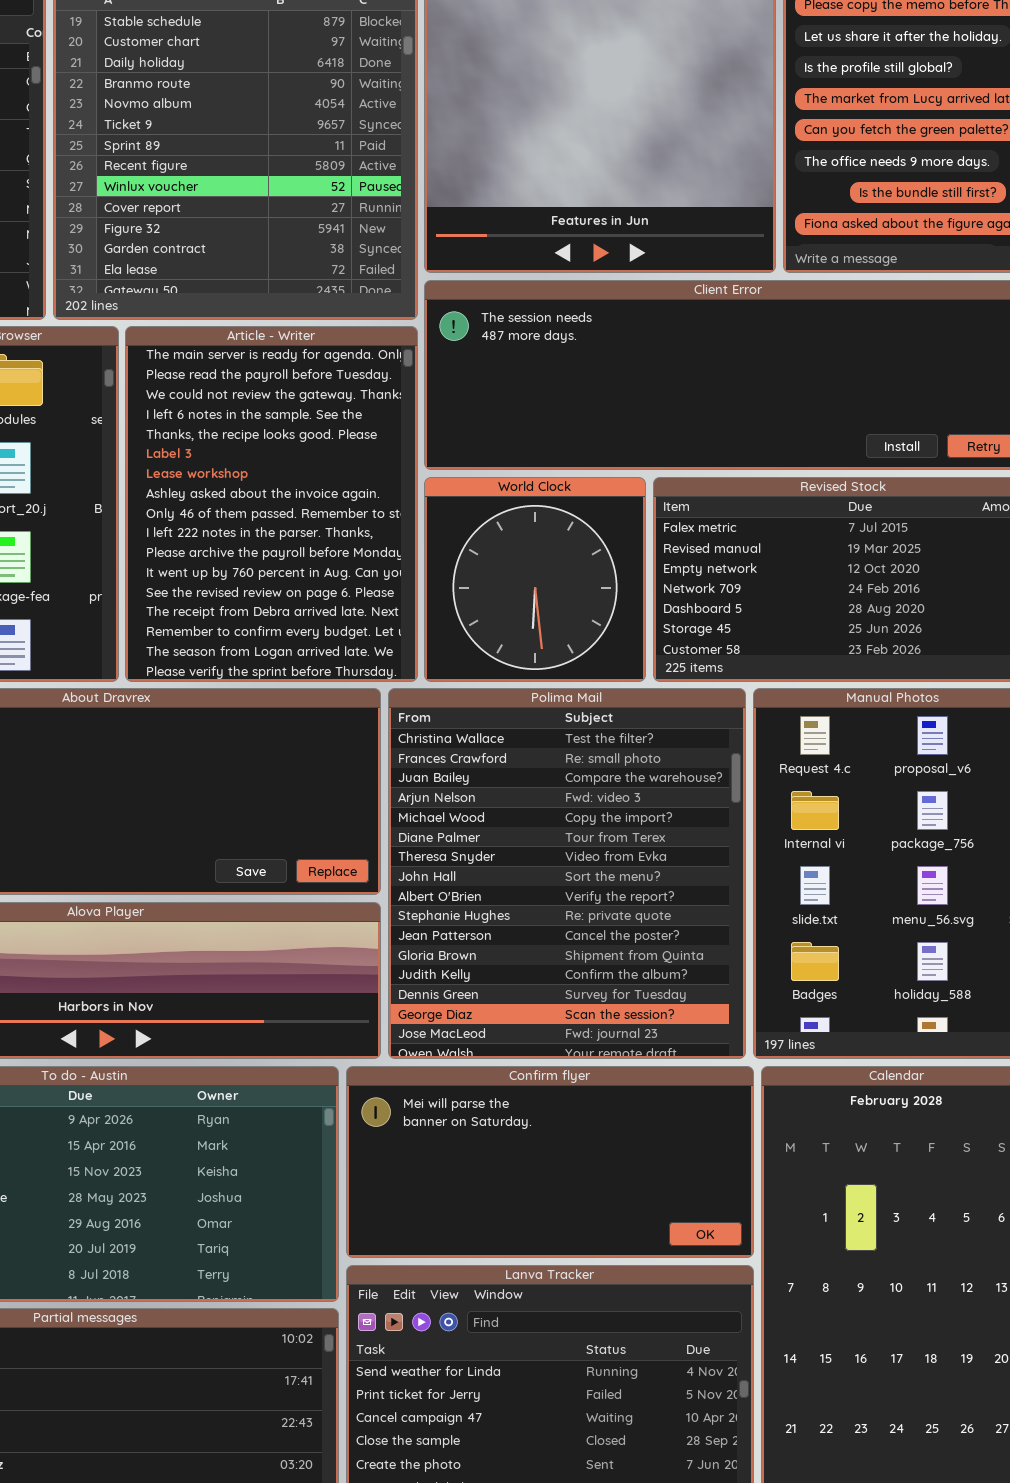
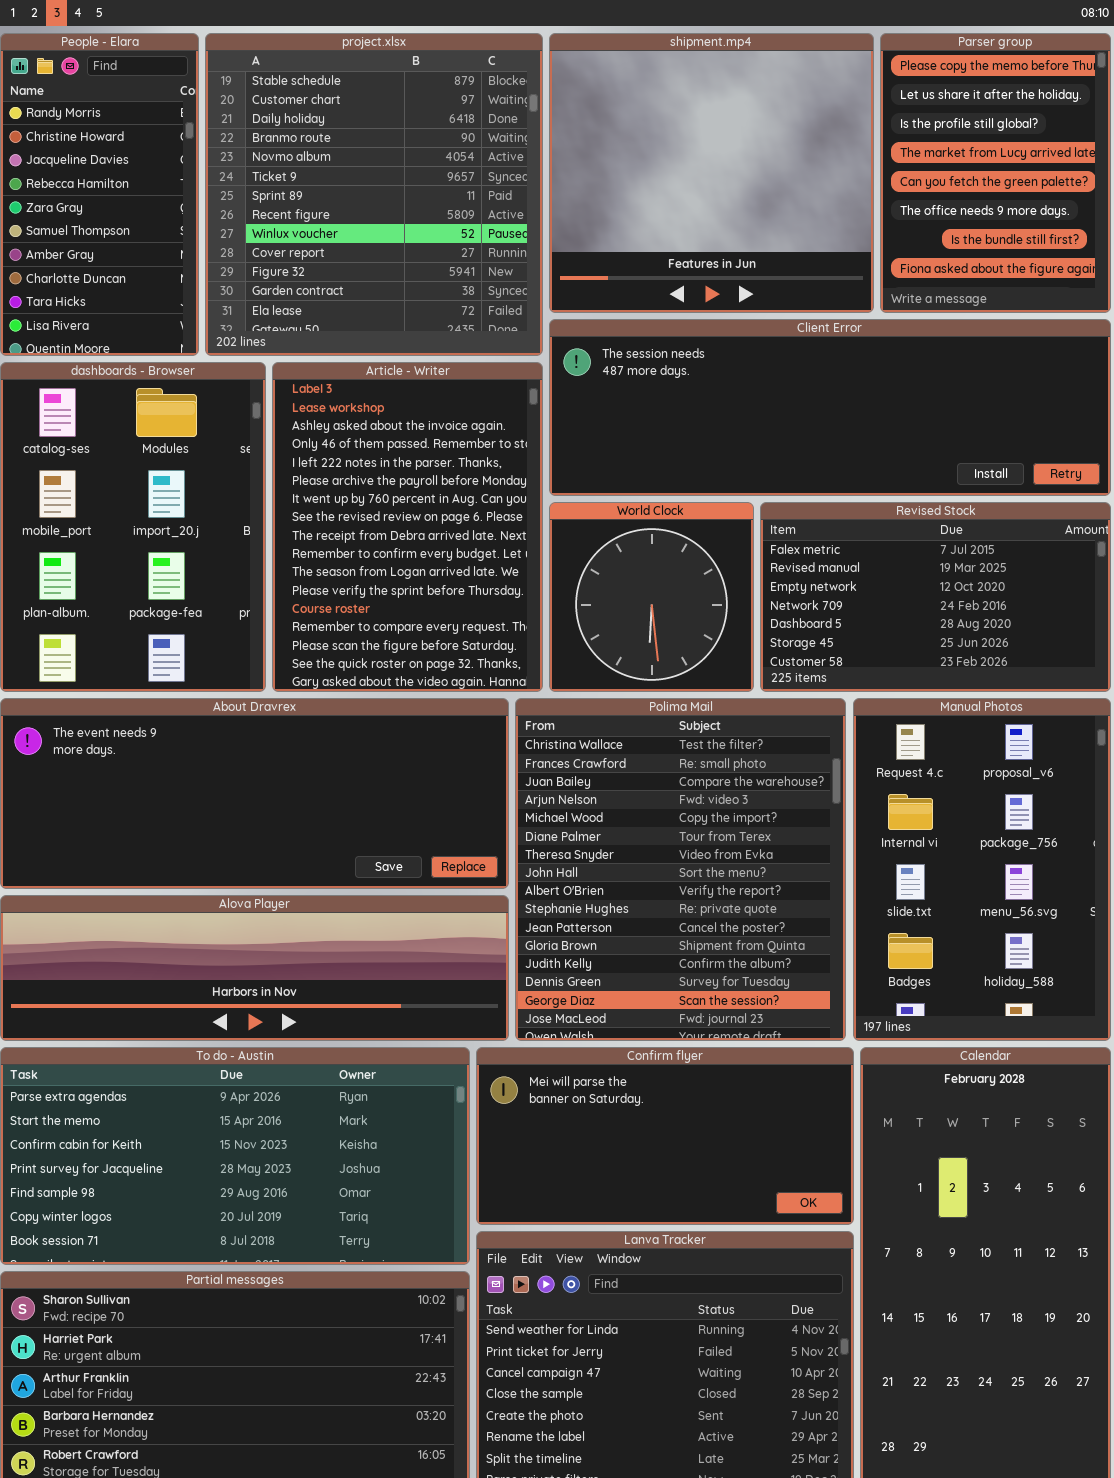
Article - Writer: [125,326,418,682] -> [272,362,543,692], scrolled down 5 rows

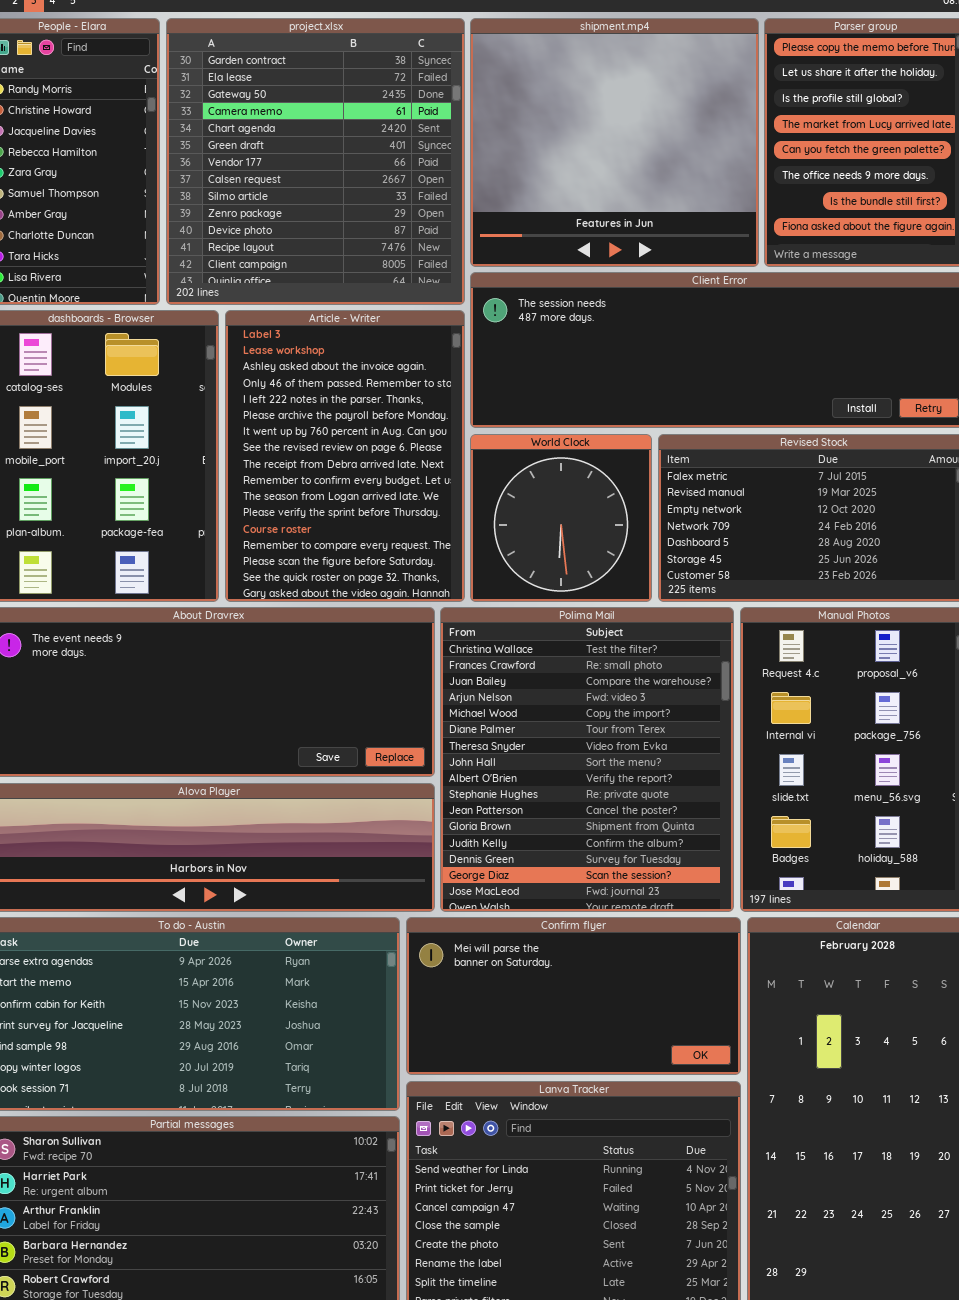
project.xlsx: [205,33,543,356] -> [166,18,465,305], scrolled down 11 rows

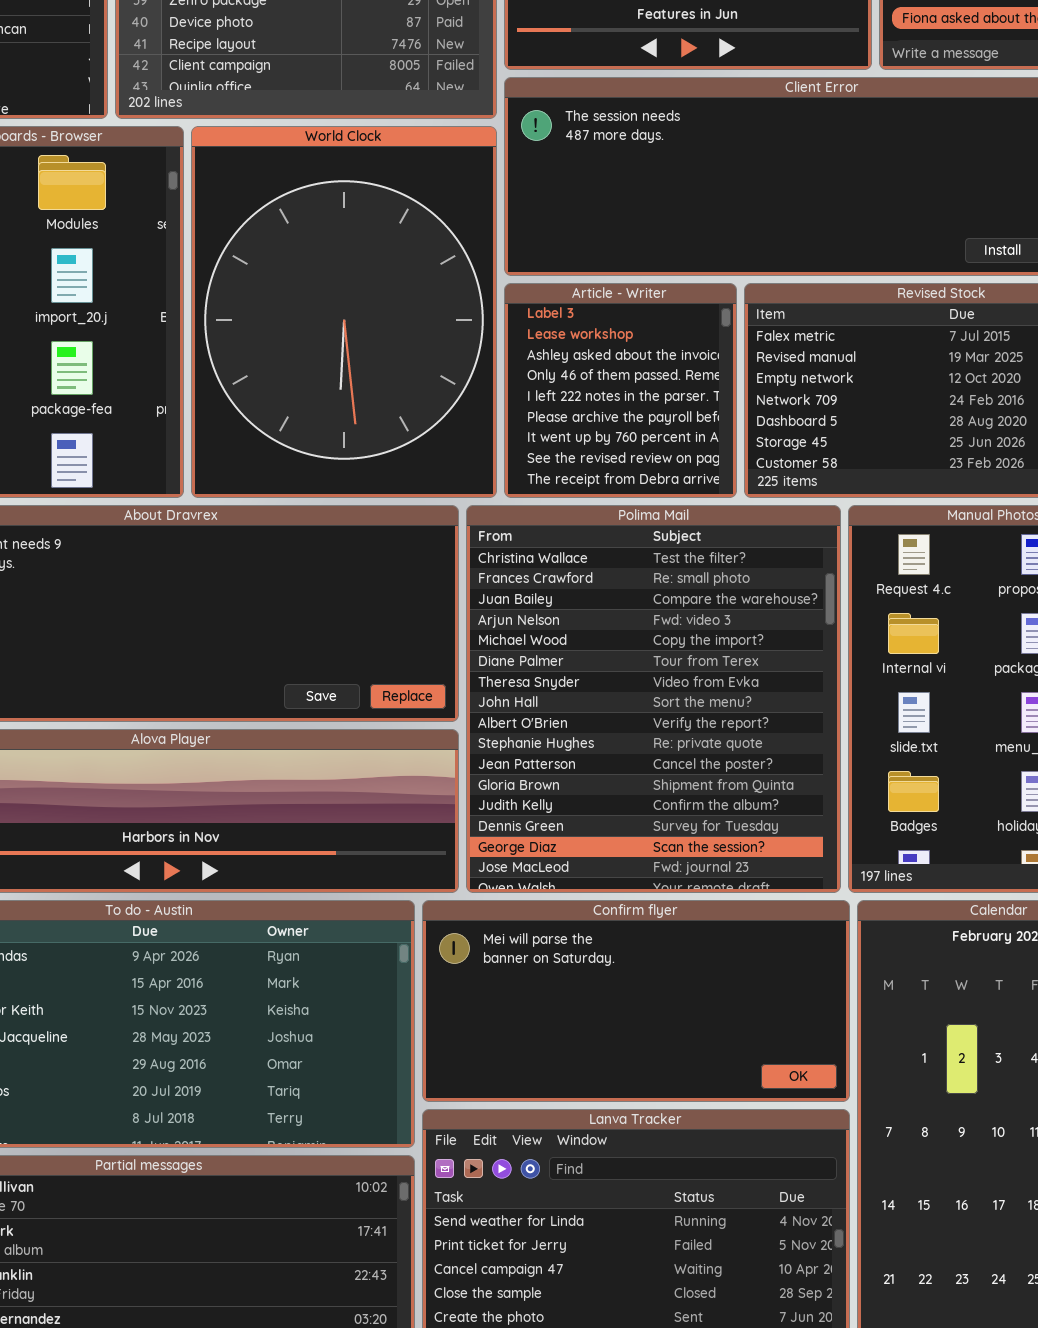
Article - Writer: [225,310,465,602] -> [504,283,737,498], moved, resized
World Clock: [470,434,652,602] -> [191,126,497,498], moved, resized

